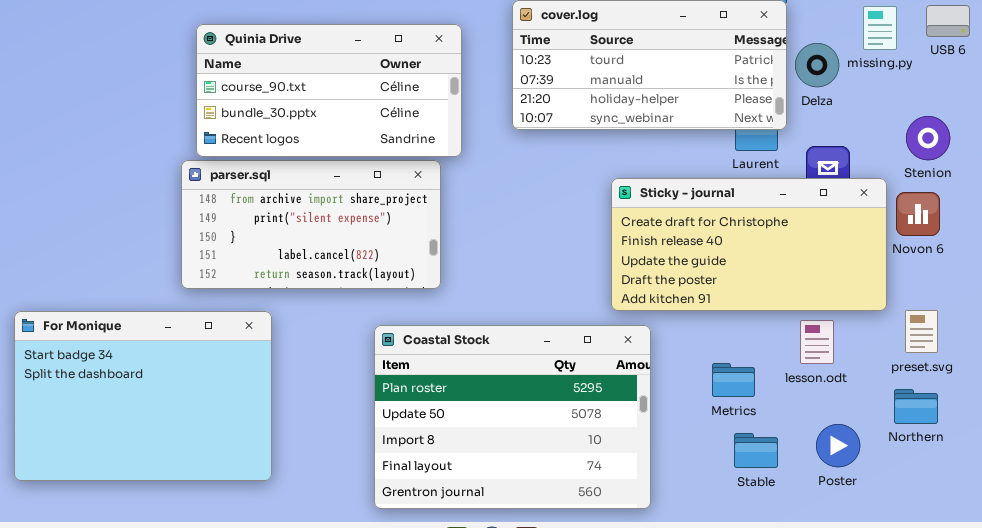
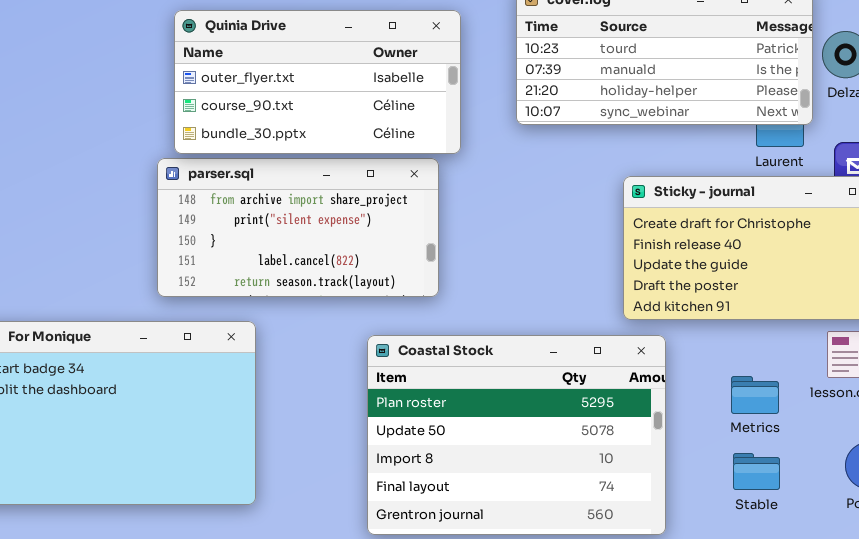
Quinia Drive: [196,24,462,157] -> [174,10,461,154], scrolled up 1 row
Stable: [734,433,778,468] -> [733,453,780,490], moved

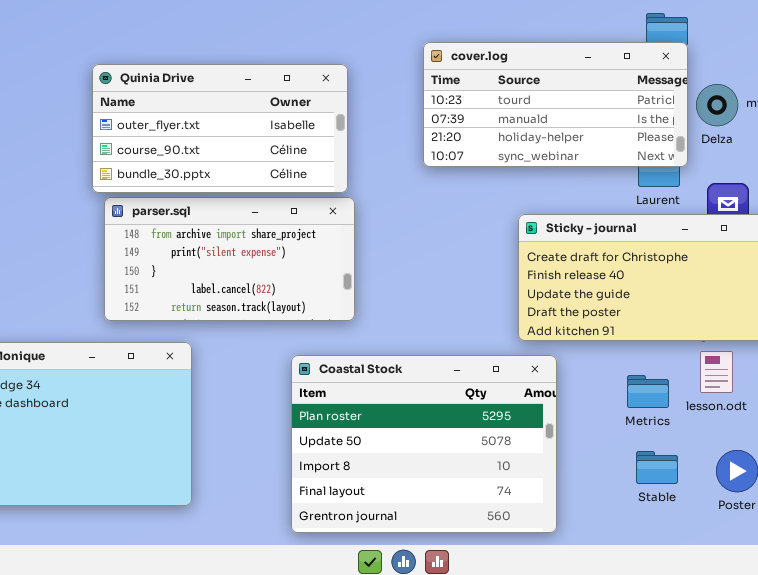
Quinia Drive: [174,10,461,154] -> [92,64,348,193], moved
Metrics: [731,376,779,414] -> [627,375,669,408], moved
Stable: [733,453,780,490] -> [636,451,678,484], moved

